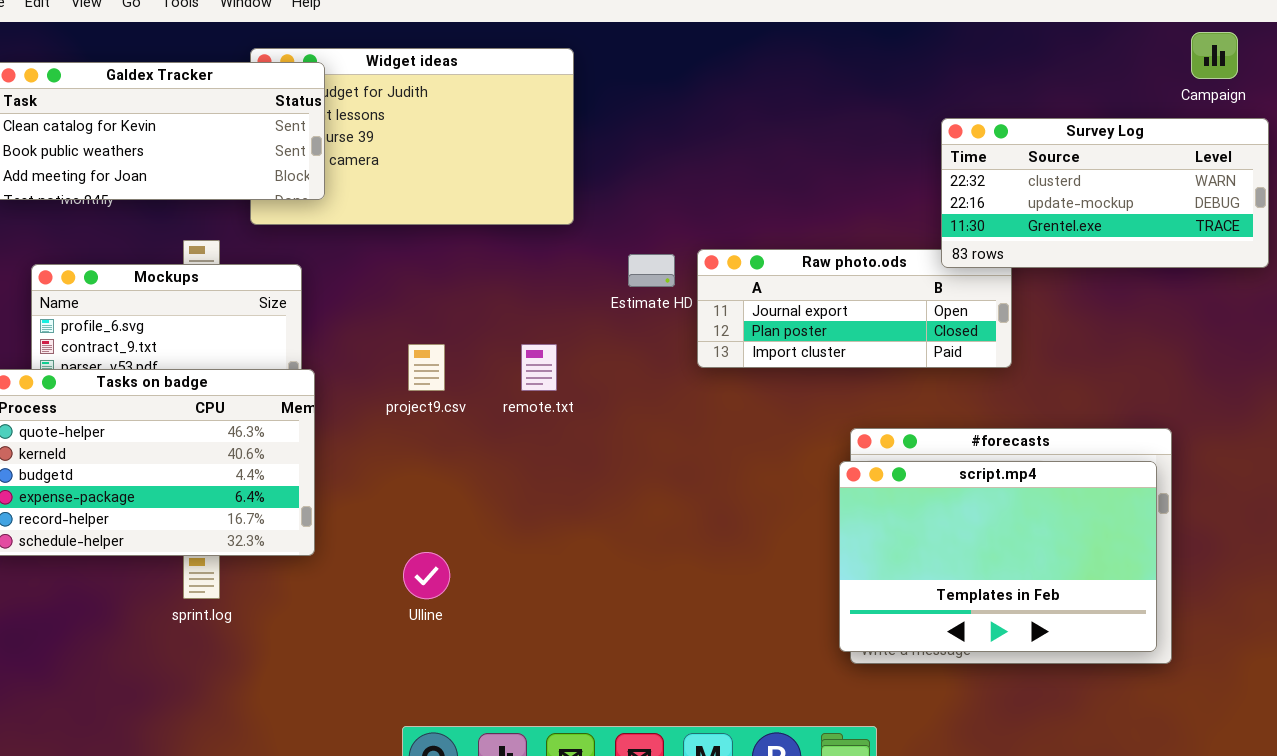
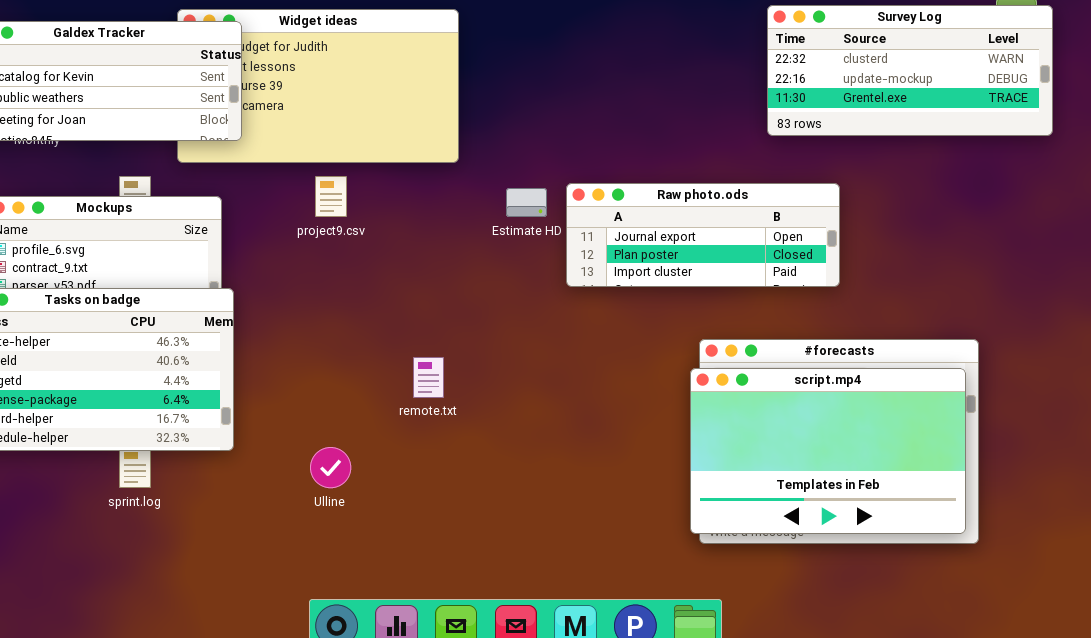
Survey Log: [941,118,1269,268] -> [767,5,1053,136], moved
project9.csv: [408,344,445,391] -> [315,176,347,217], moved
remote.txt: [521,344,557,391] -> [413,357,444,398], moved

